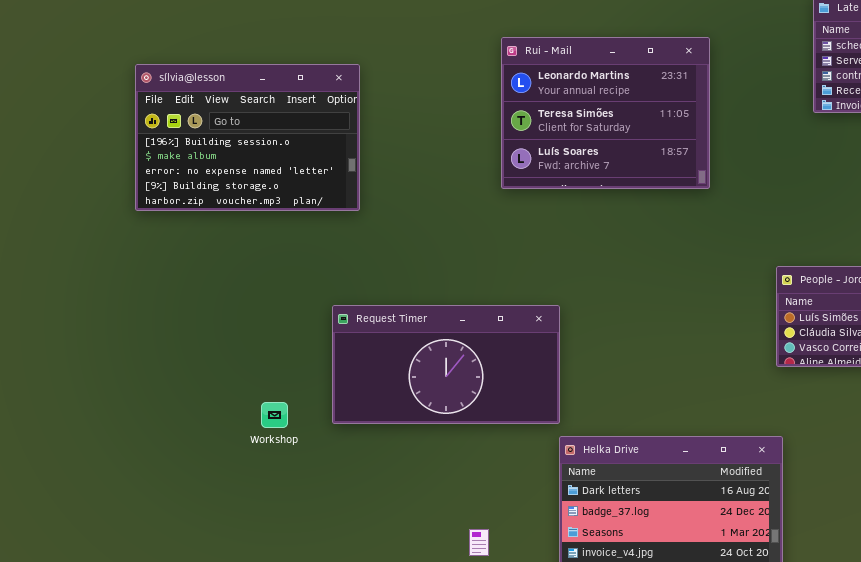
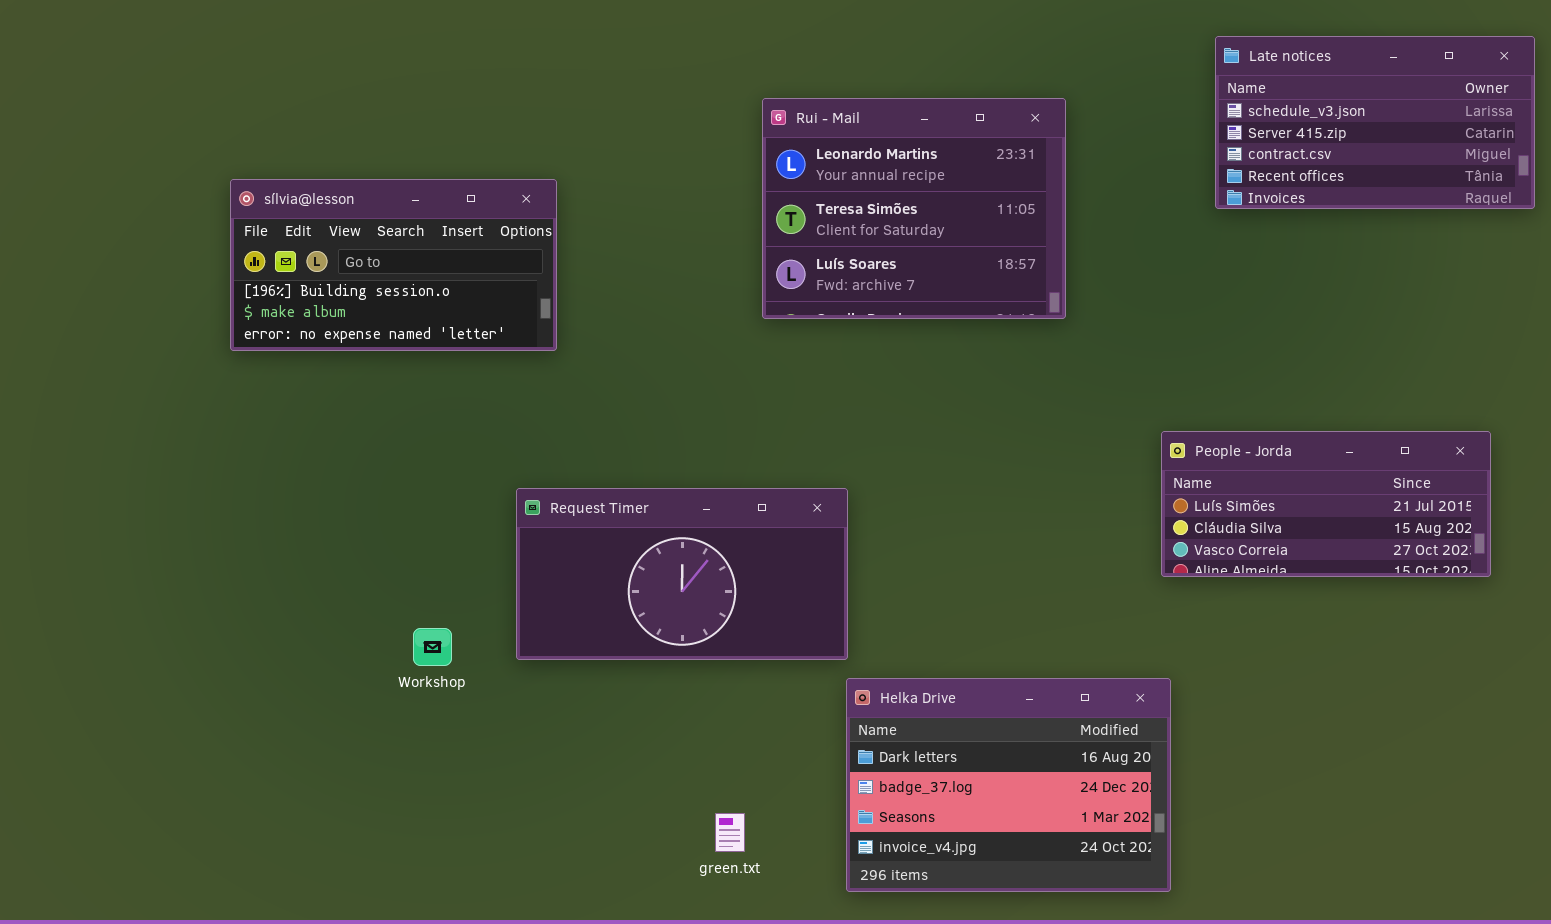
sílvia@lesson: [135,64,360,211] -> [230,179,557,351], resized

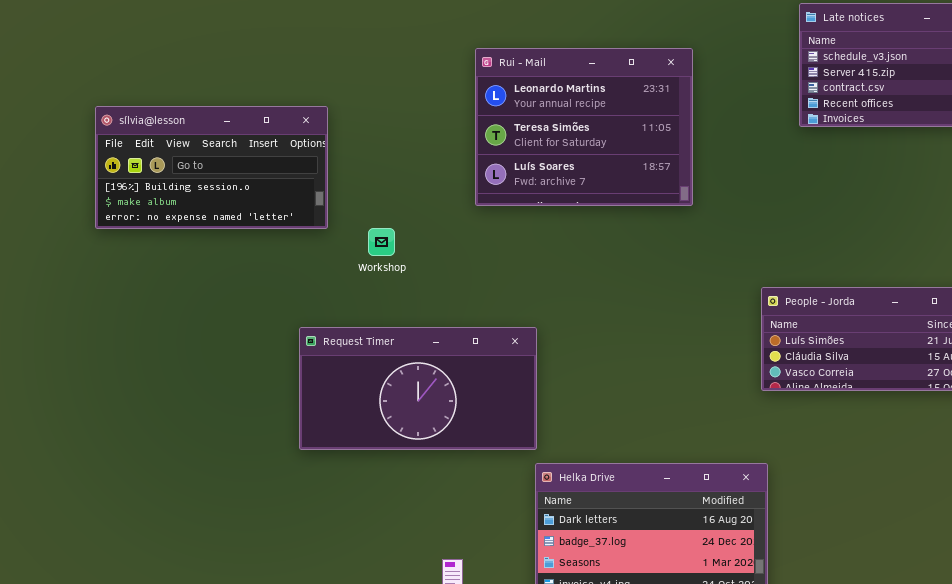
Workshop: [413,628,452,666] -> [368,228,395,256], moved

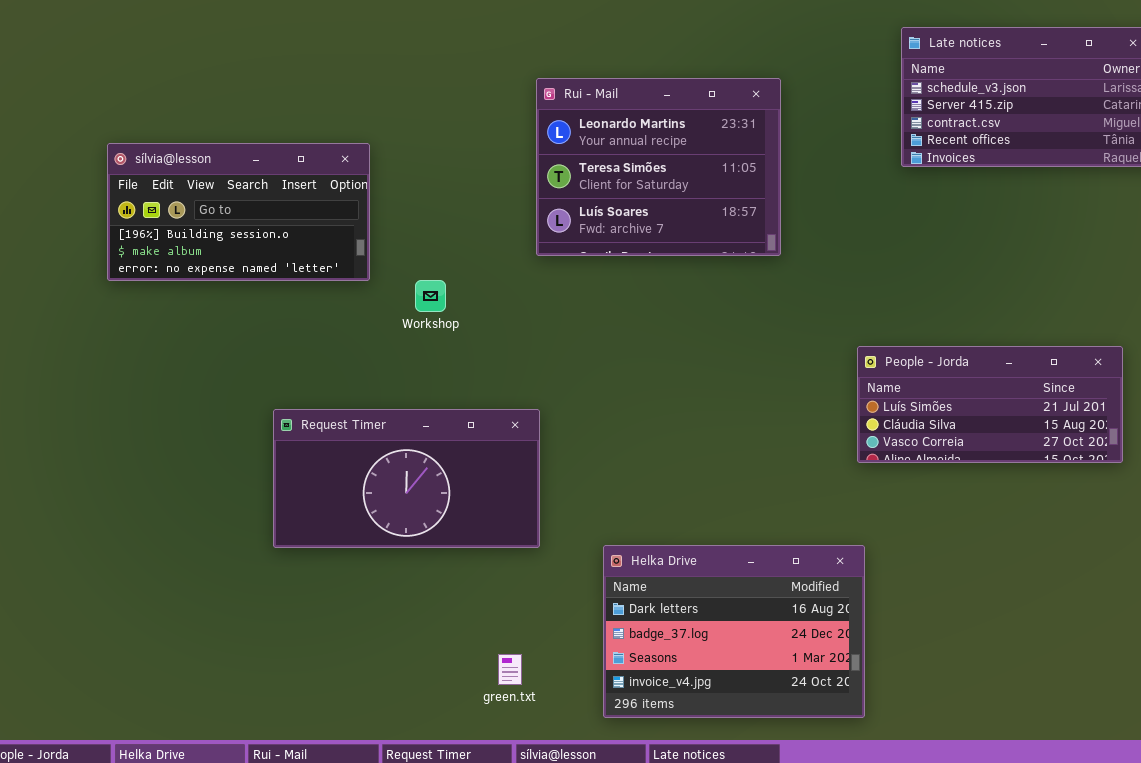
Request Timer: [299,327,537,450] -> [273,409,540,548], moved

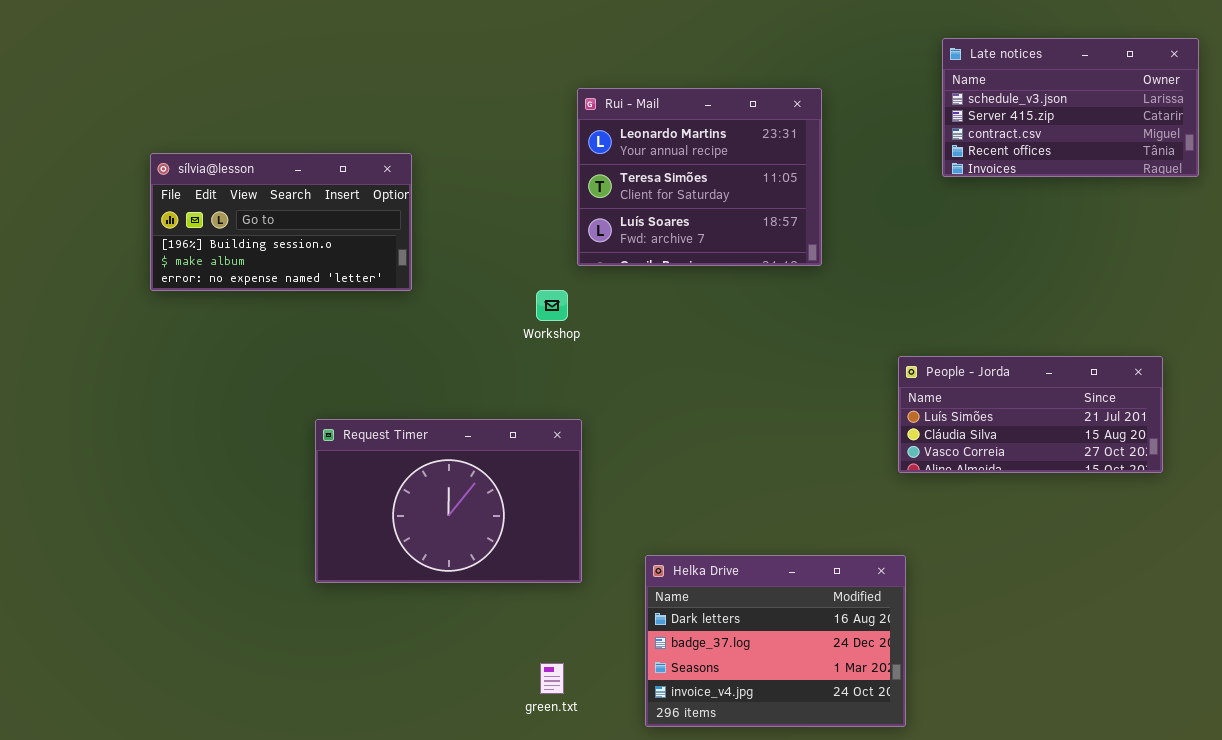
Workshop: [415,280,446,312] -> [536,290,568,321], moved
Request Timer: [273,409,540,548] -> [315,419,582,583], resized

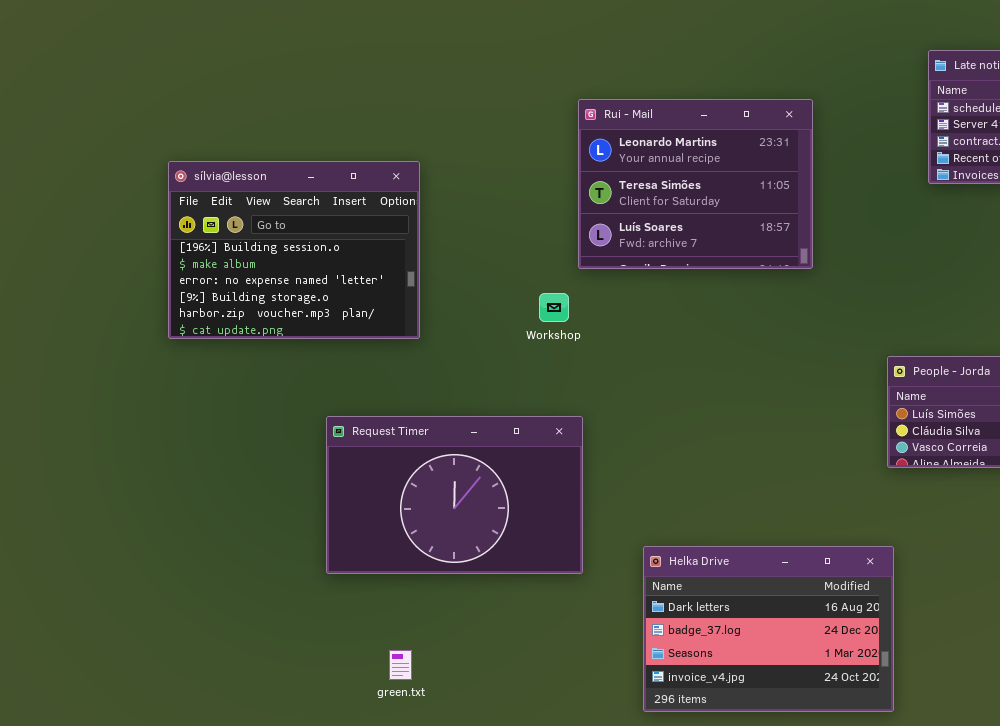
sílvia@lesson: [150,153,412,291] -> [168,161,420,339], resized
green.txt: [540,663,564,694] -> [389,650,412,680], moved

